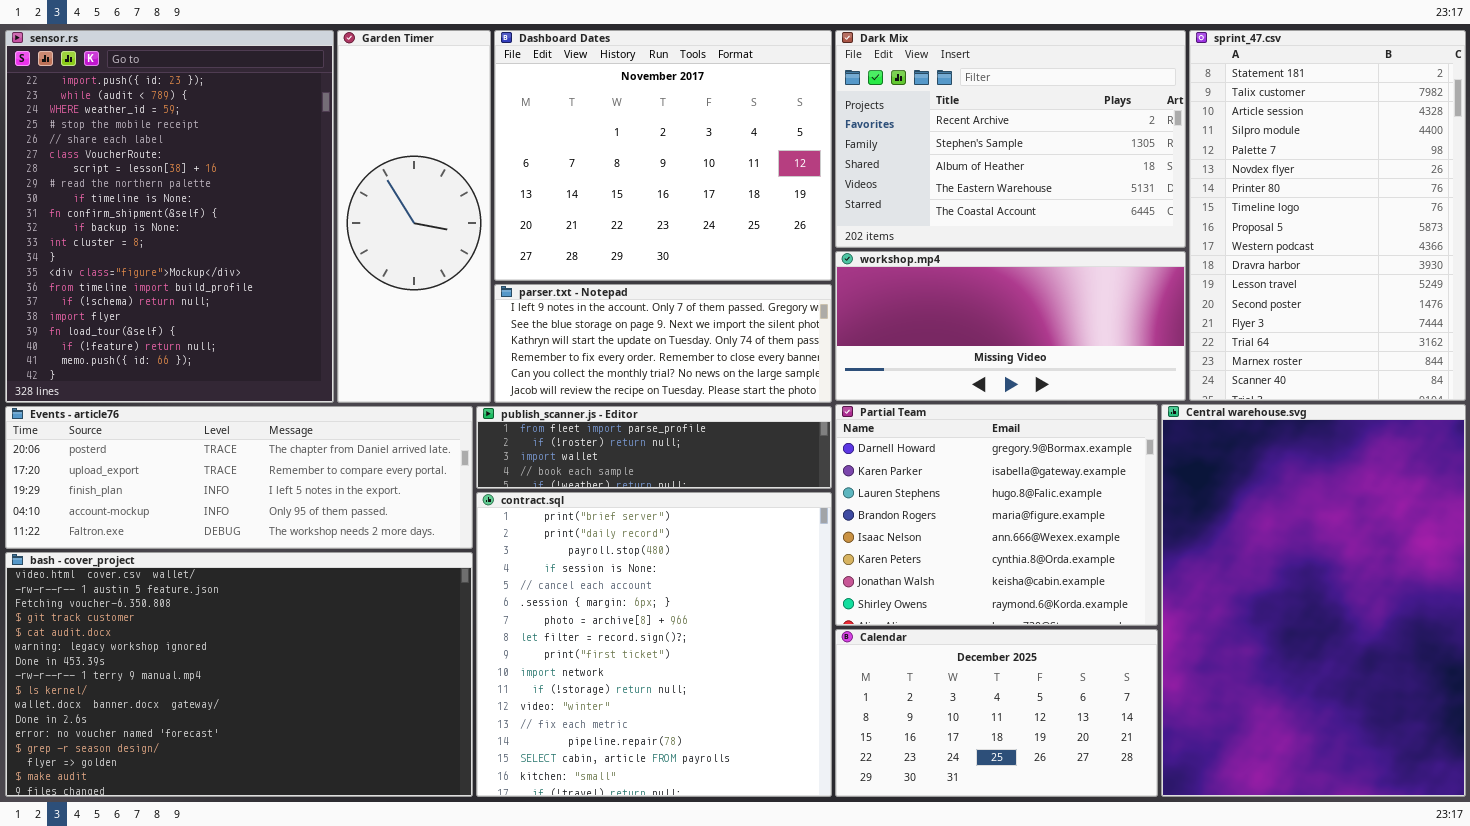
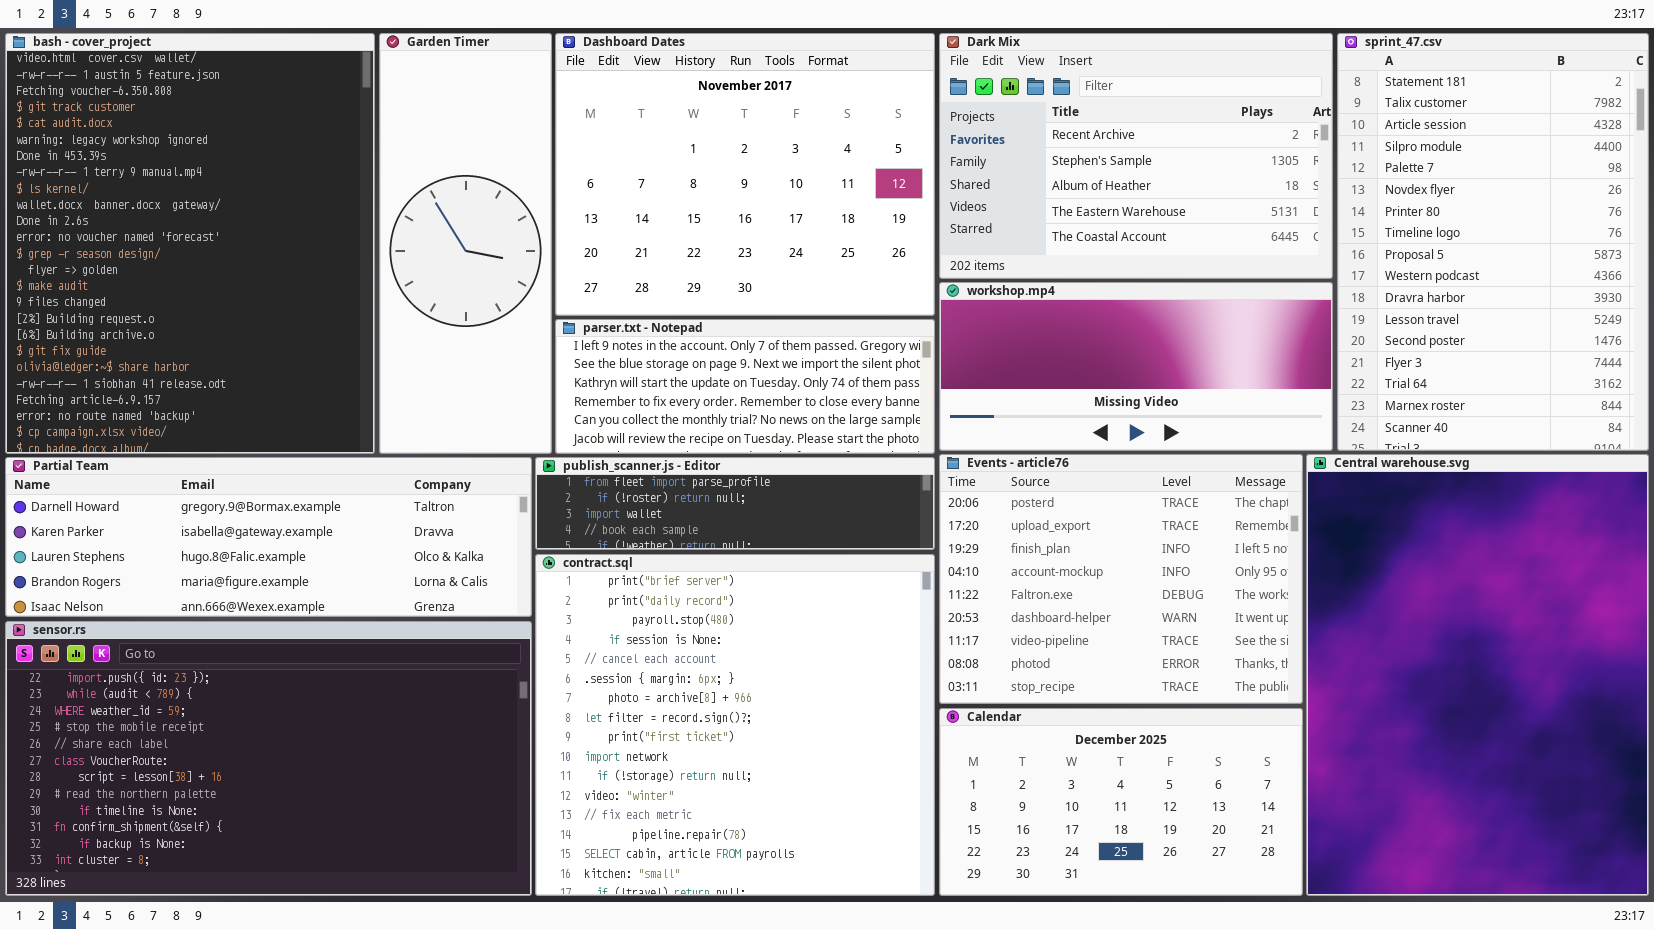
sensor.rs: [5,30,334,403] -> [5,621,532,896], moved, resized
Partial Team: [835,404,1158,626] -> [5,457,532,617], moved, resized
Events - article76: [5,406,473,549] -> [939,454,1303,704], moved, resized
bash - cover_project: [5,552,473,797] -> [5,33,375,454], moved, resized

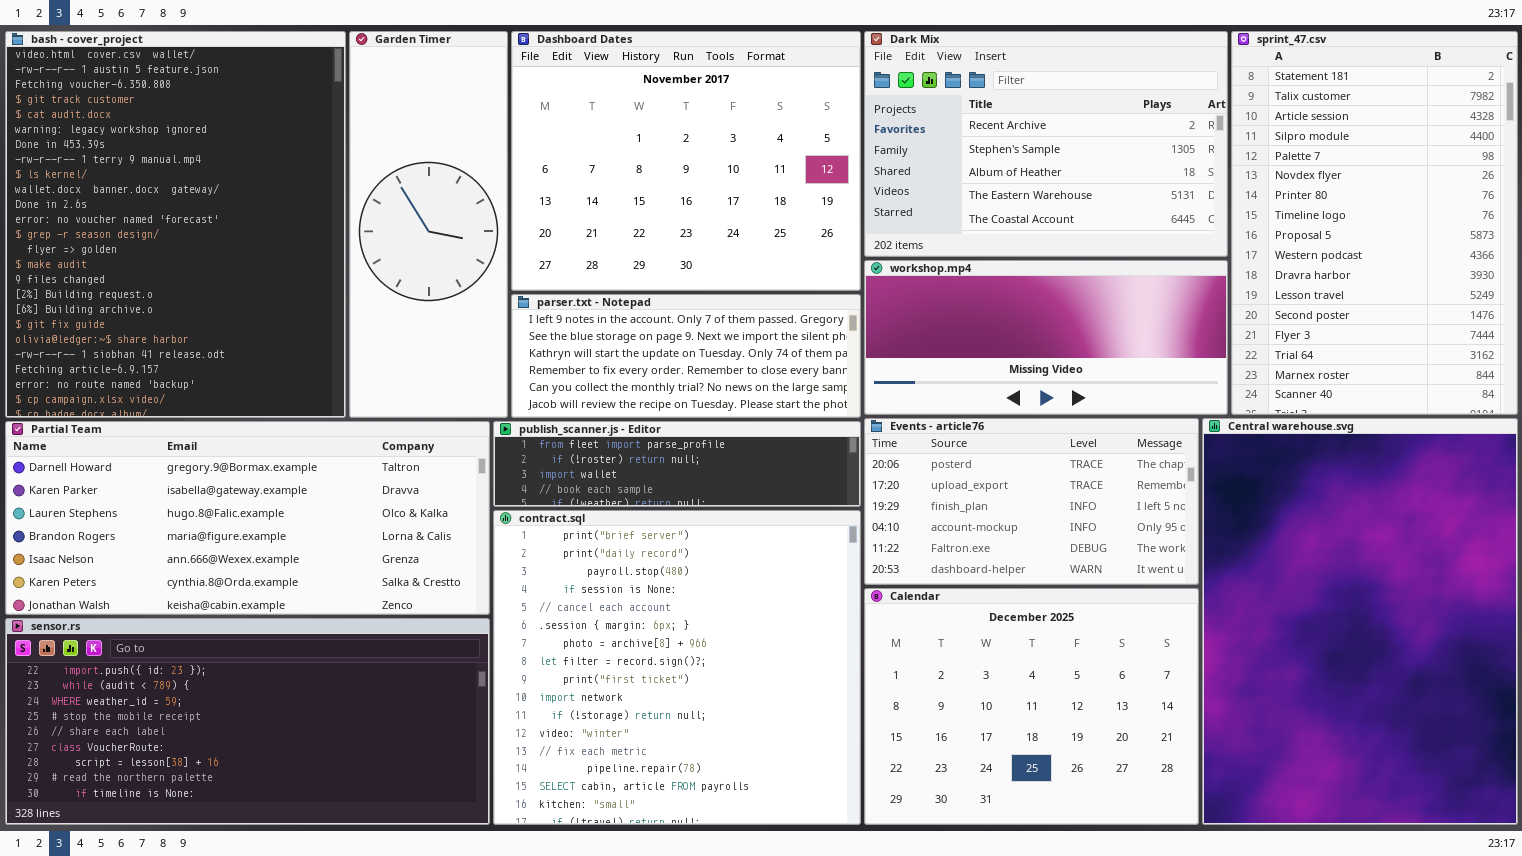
Events - article76: [939,454,1303,704] -> [864,418,1199,585], resized
Partial Team: [5,457,532,617] -> [5,421,490,615], resized
sensor.rs: [5,621,532,896] -> [5,618,490,825], resized
Calendar: [939,708,1303,896] -> [864,588,1199,825], resized

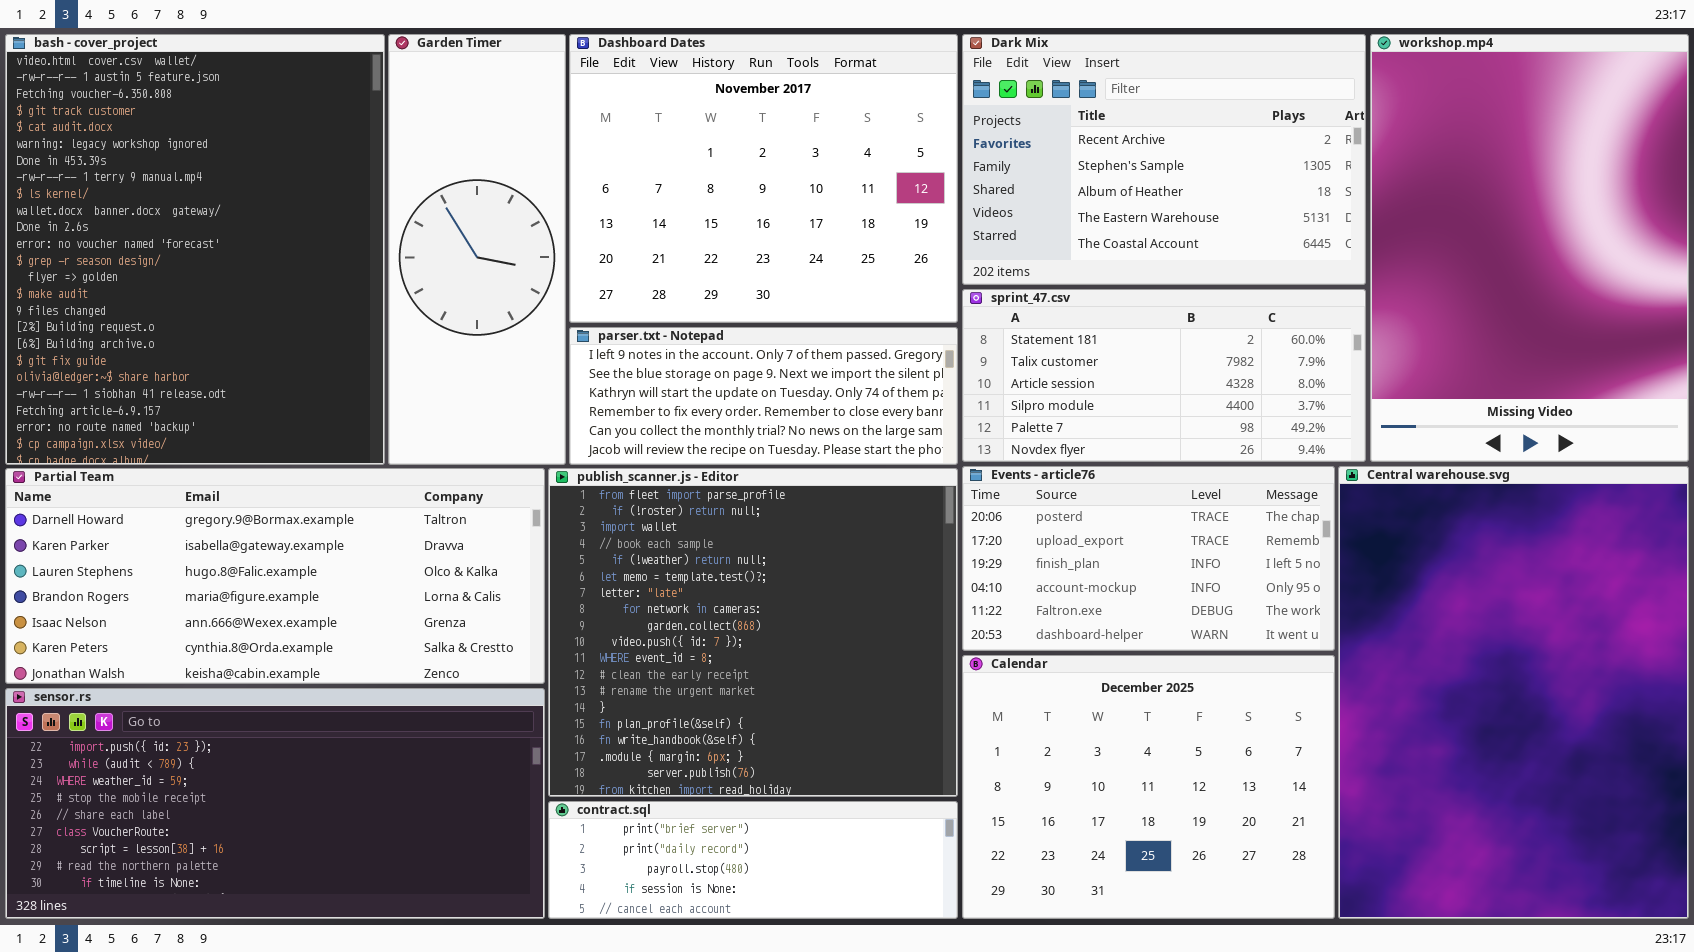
sprint_47.csv: [1231,31,1518,415] -> [962,289,1366,462], moved, resized
workshop.mp4: [864,260,1228,415] -> [1370,34,1689,462], moved, resized
publish_scanner.js - Editor: [493,421,861,507] -> [548,468,958,797], resized
contract.sql: [493,510,861,825] -> [548,801,958,919], resized

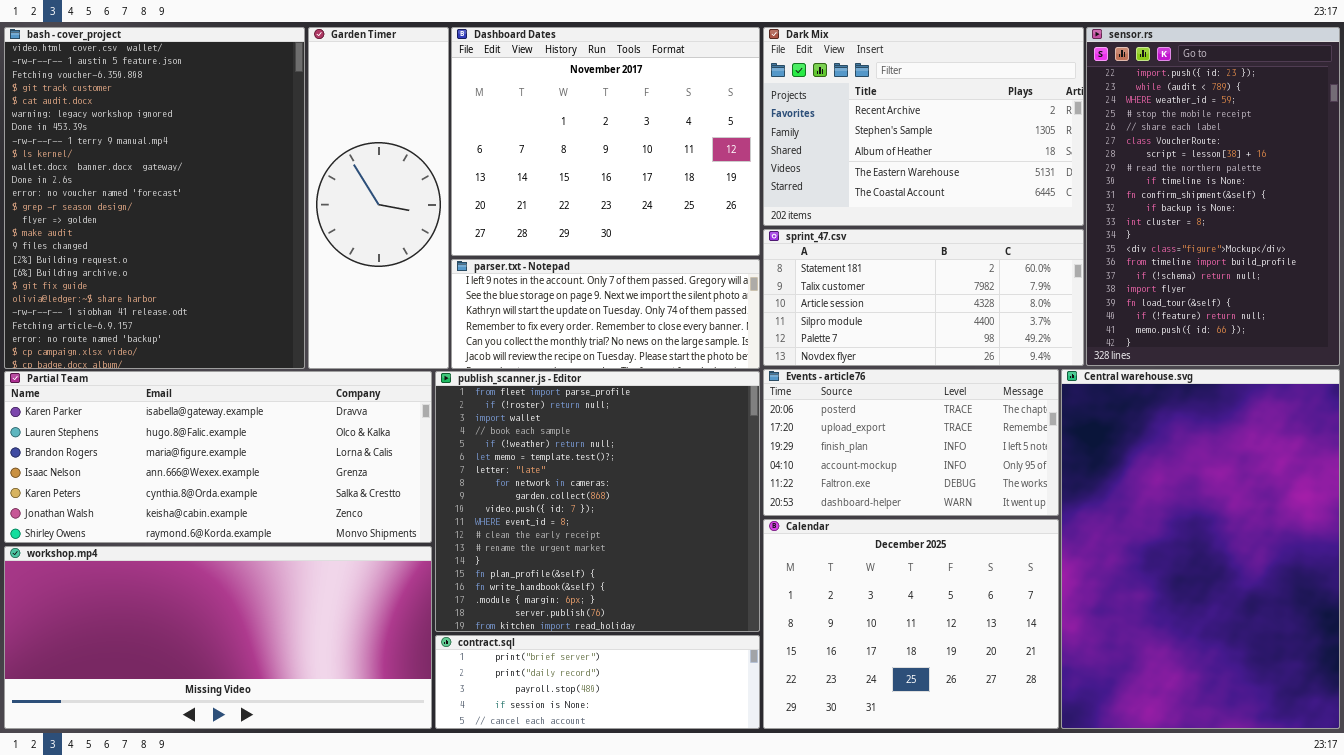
workshop.mp4: [1370,34,1689,462] -> [4,546,432,729], moved, resized
Partial Team: [5,468,545,684] -> [4,371,432,543], scrolled down 1 row
sensor.rs: [5,688,545,919] -> [1086,27,1340,366], moved, resized

